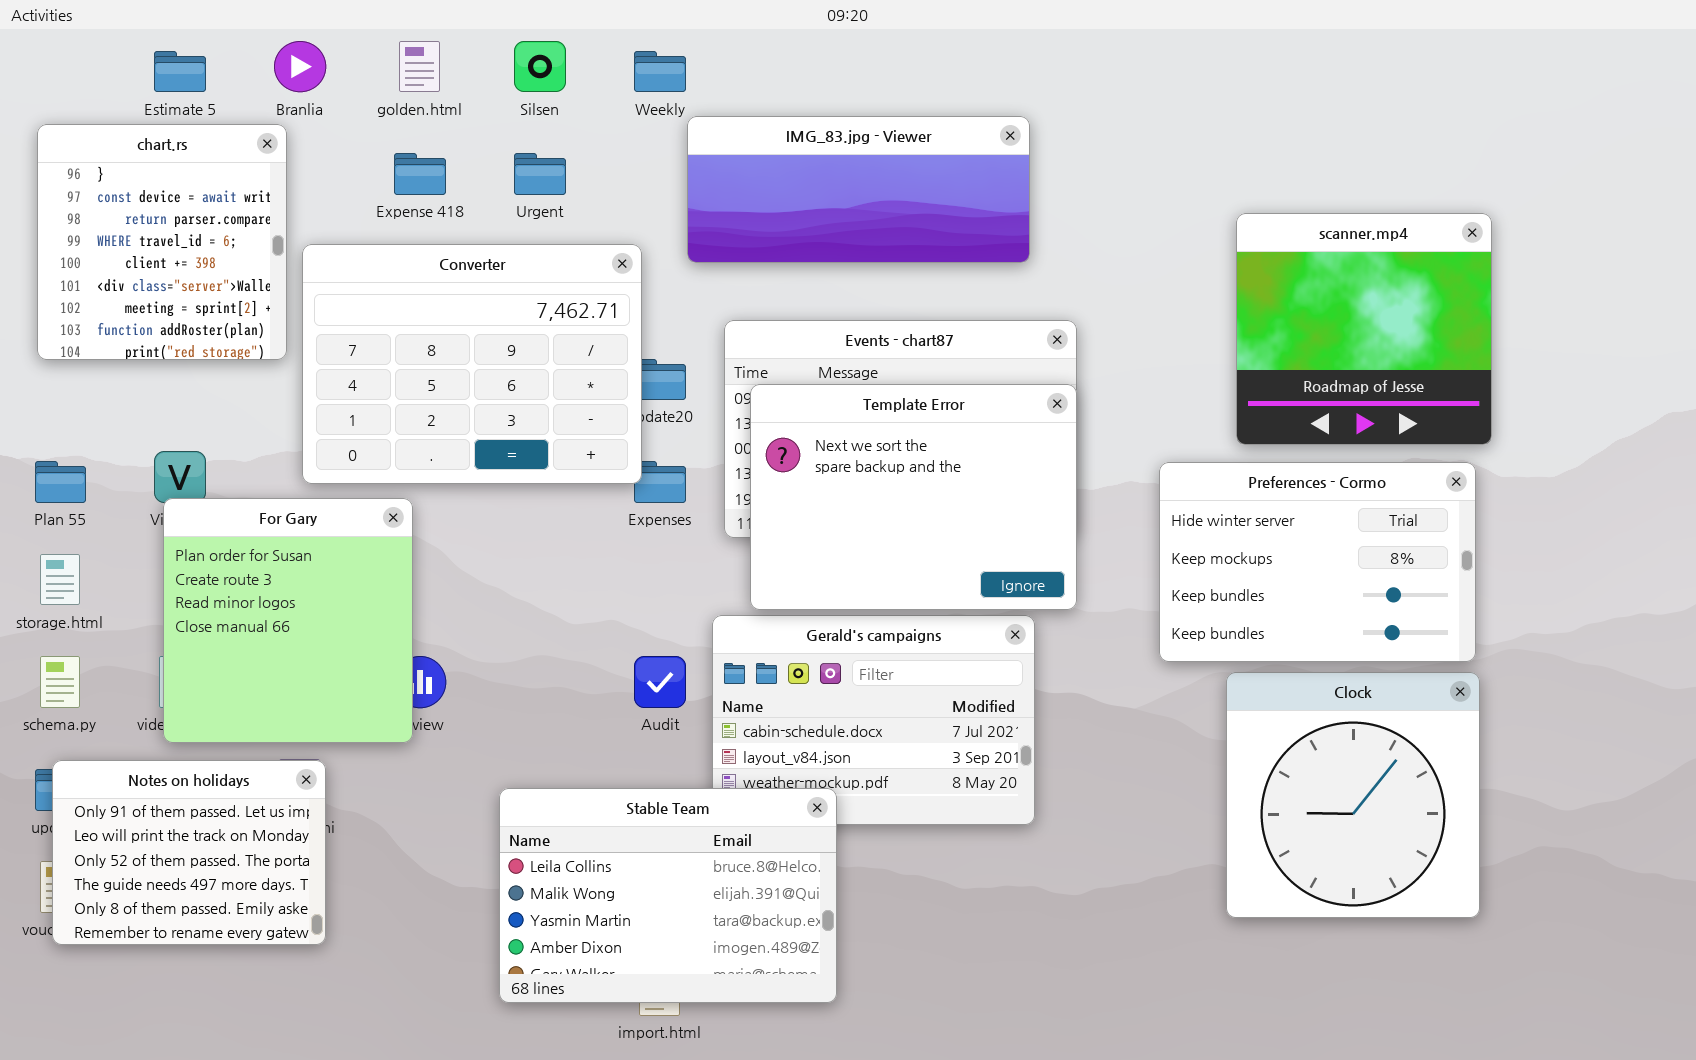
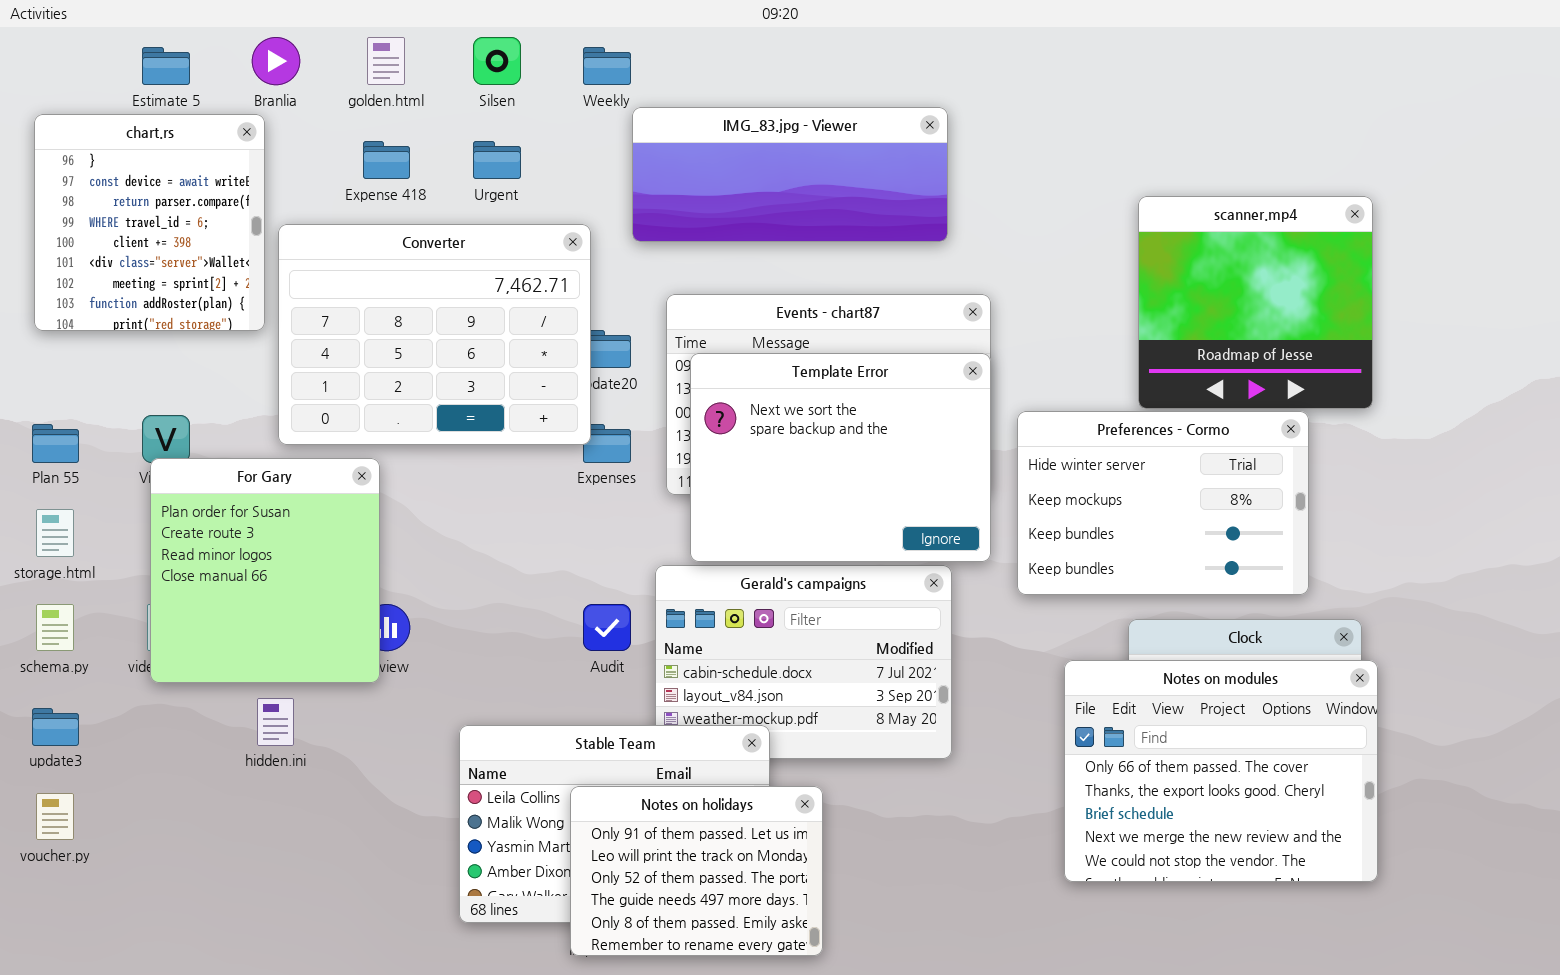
Preferences - Cormo: [1159,462,1476,662] -> [1017,411,1309,595], moved
Notes on modules: none -> [1064,660,1378,882], opened
Notes on holidays: [52,760,326,945] -> [570,786,823,956], moved

